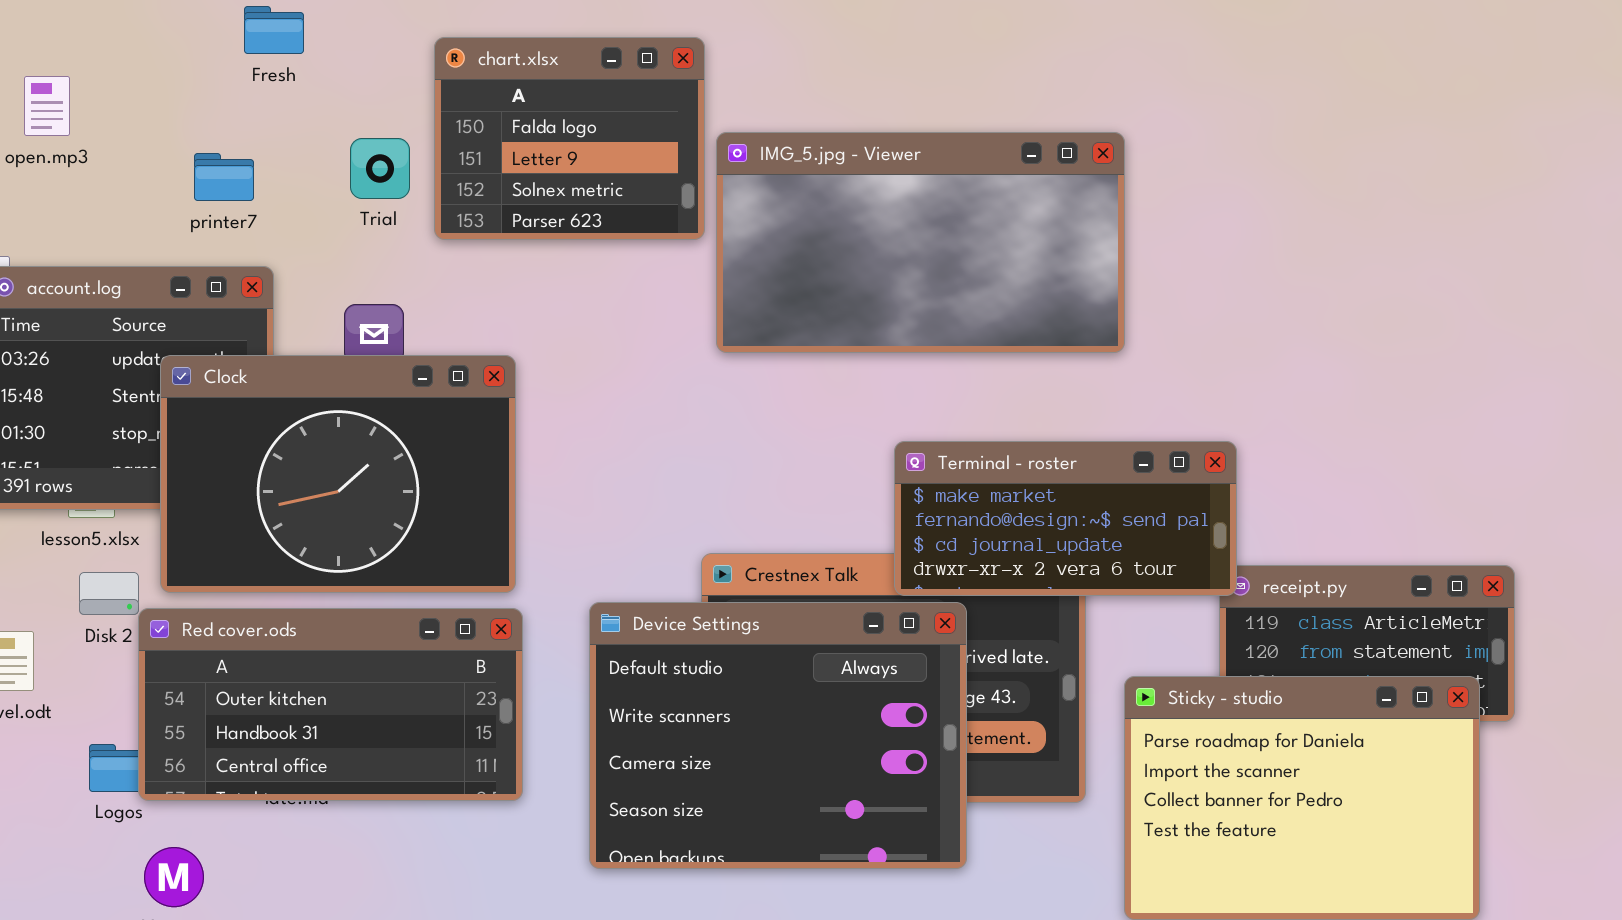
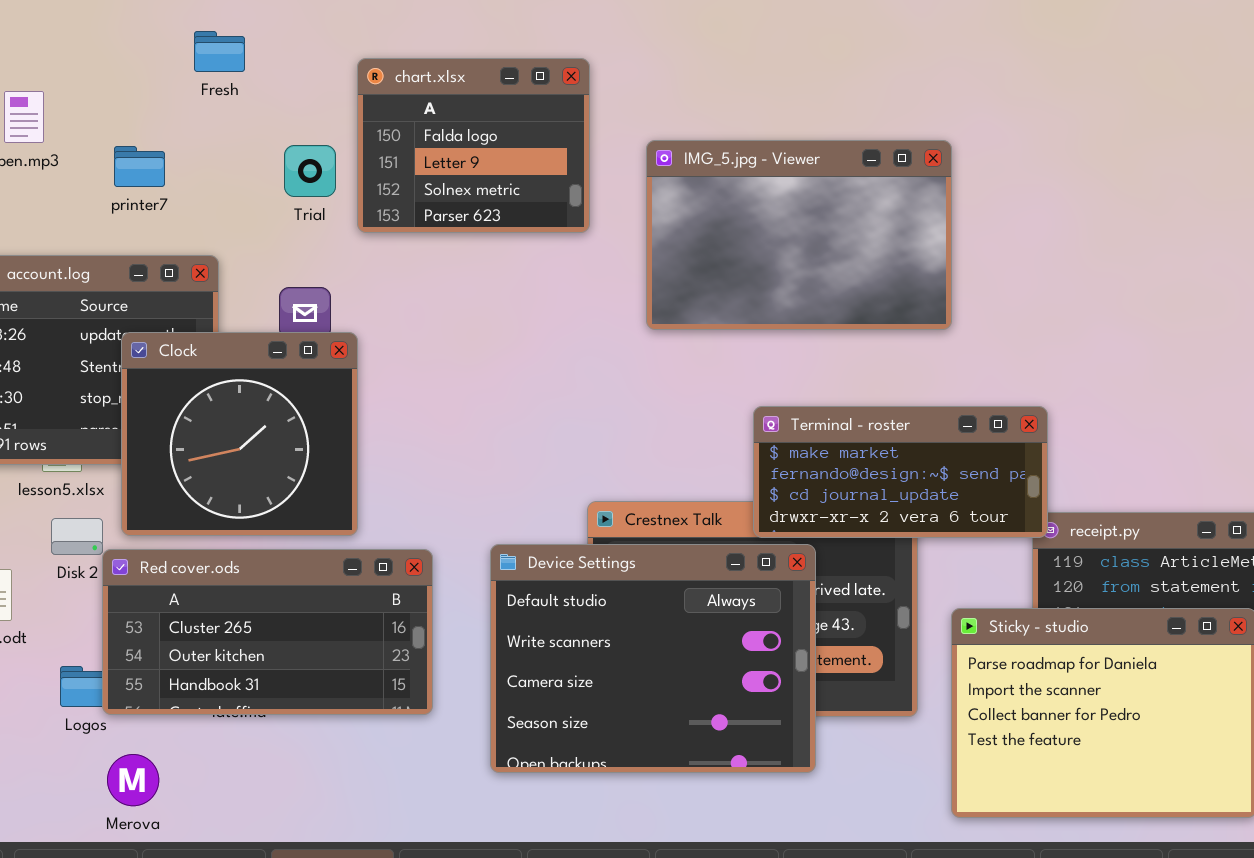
IMG_5.jpg - Viewer: [716,132,1125,353] -> [646,140,952,330], resized
printer7: [194,153,254,201] -> [114,146,165,187], moved
Clock: [160,355,516,593] -> [121,332,358,536], resized
Red cover.ods: [138,608,523,801] -> [102,549,433,715], scrolled up 1 row

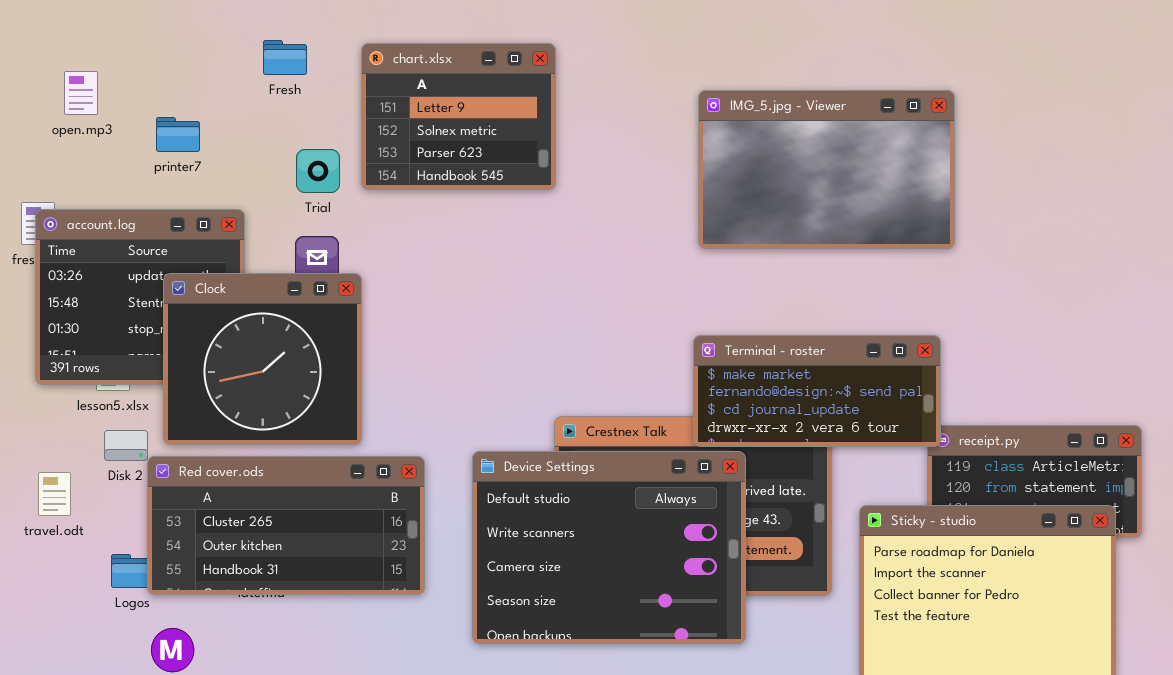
Fresh: [194,31,245,72] -> [263,40,307,75], moved
chart.xlsx: [357,58,590,233] -> [361,43,556,190], scrolled down 1 row
IMG_5.jpg - Viewer: [646,140,952,330] -> [698,90,955,249], moved
Trial: [284,145,336,197] -> [296,149,340,193], moved

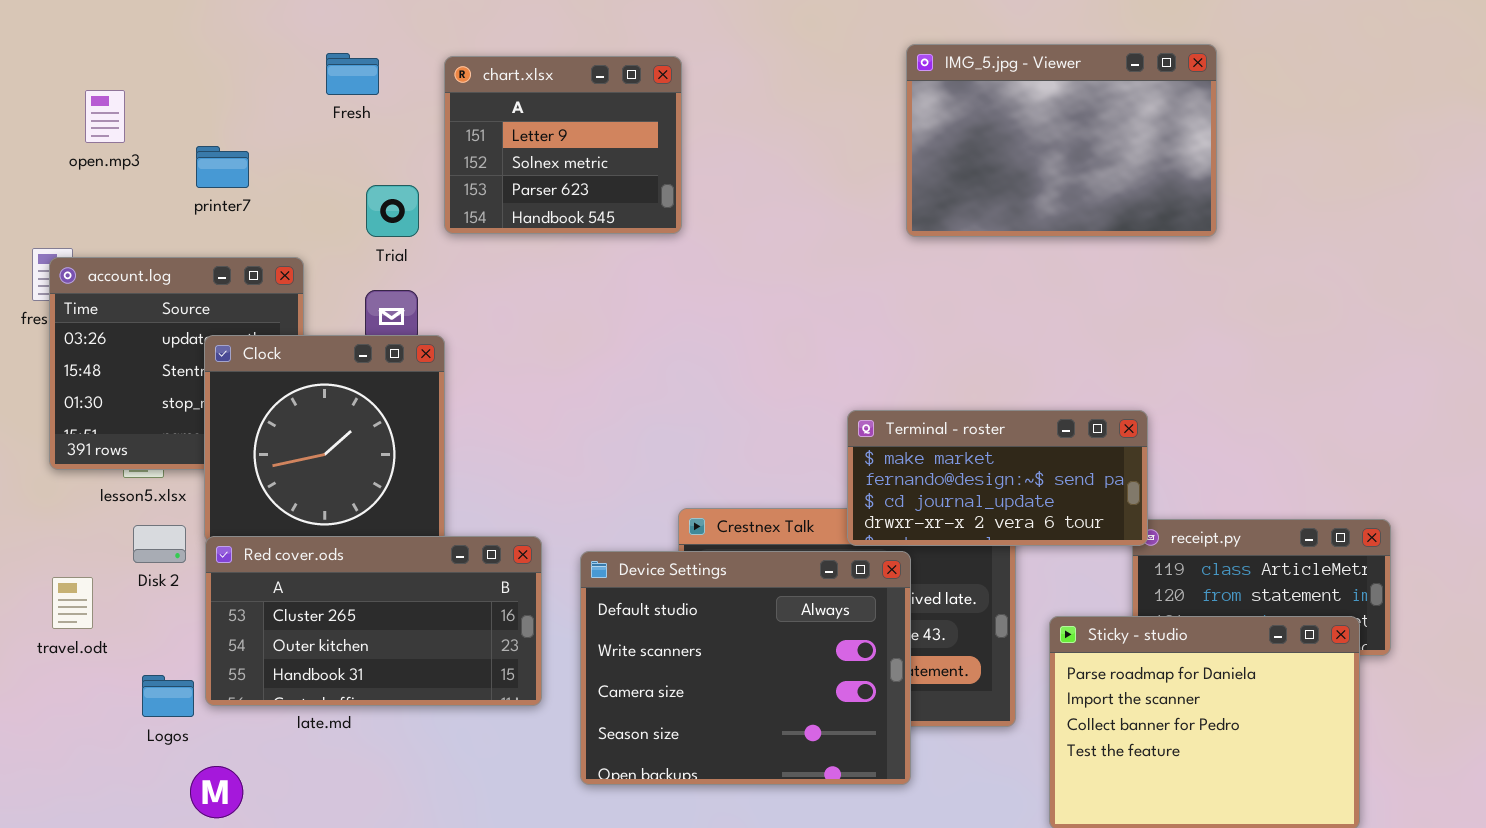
IMG_5.jpg - Viewer: [698,90,955,249] -> [906,44,1217,237], moved
Red cover.ods: [147,456,425,595] -> [205,536,542,706], moved

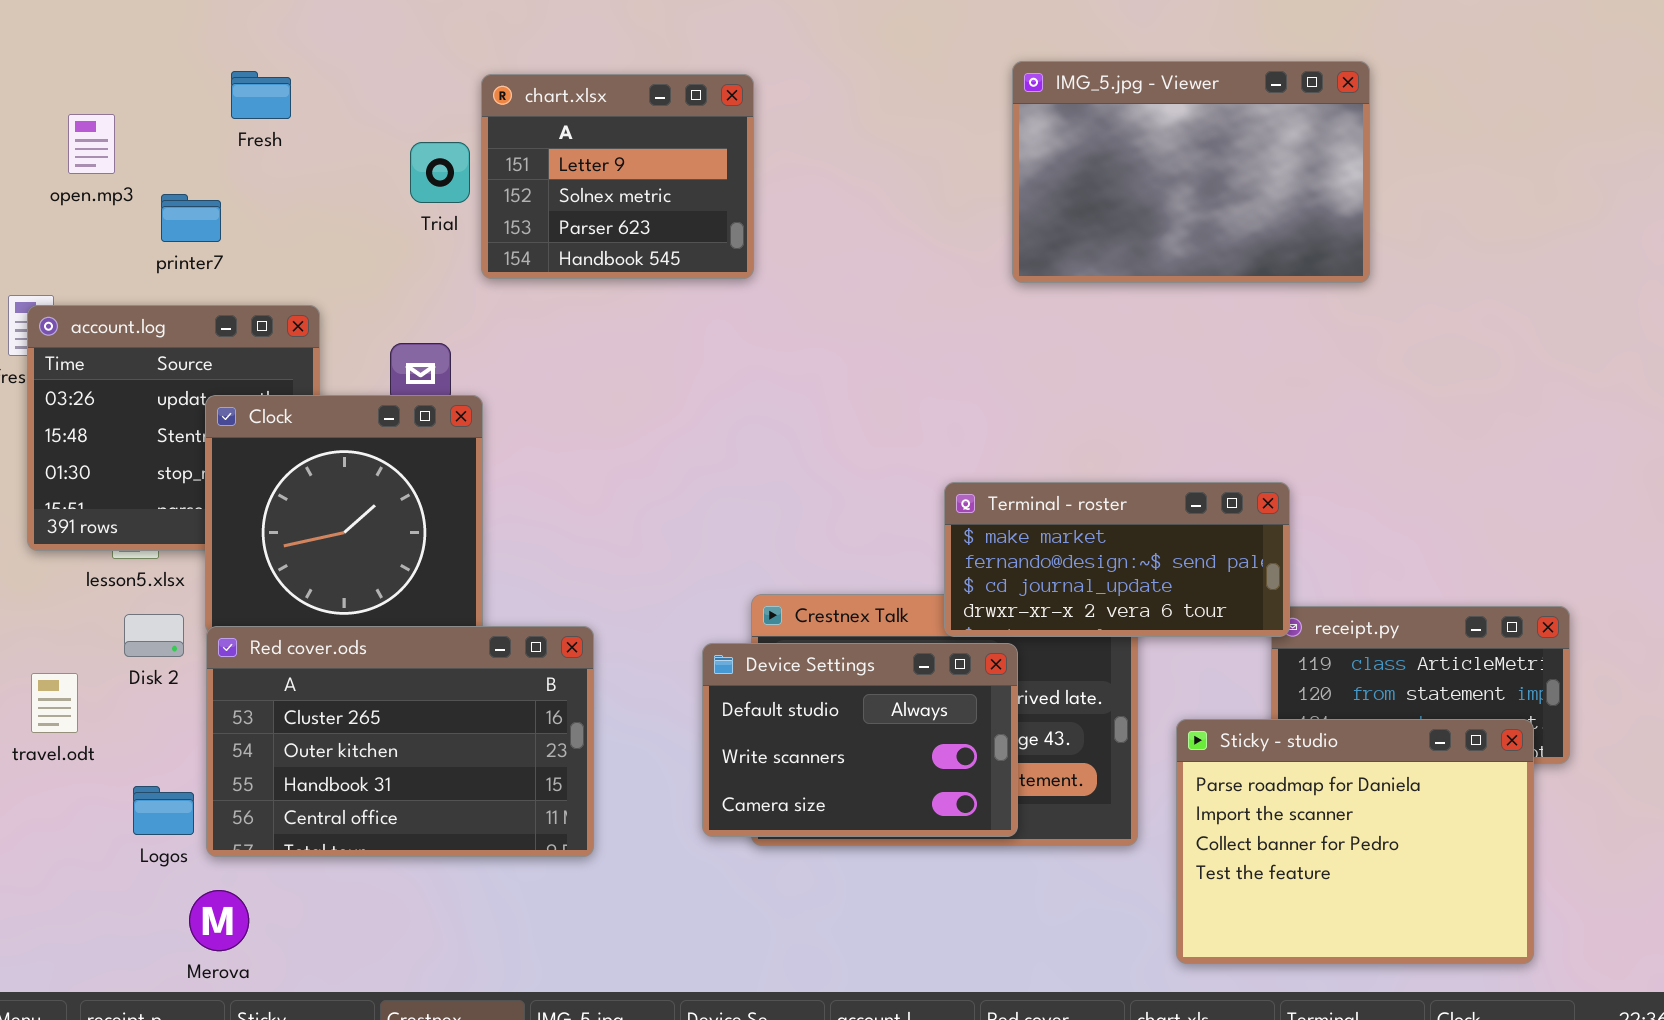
Fresh: [326,53,379,95] -> [231,71,291,119], moved
printer7: [196,146,249,188] -> [161,194,221,242], moved
Trial: [366,185,419,237] -> [410,142,470,203], moved
Red cover.ods: [205,536,542,706] -> [206,626,594,857], resized
Device Settings: [580,551,911,785] -> [702,643,1018,837], resized

